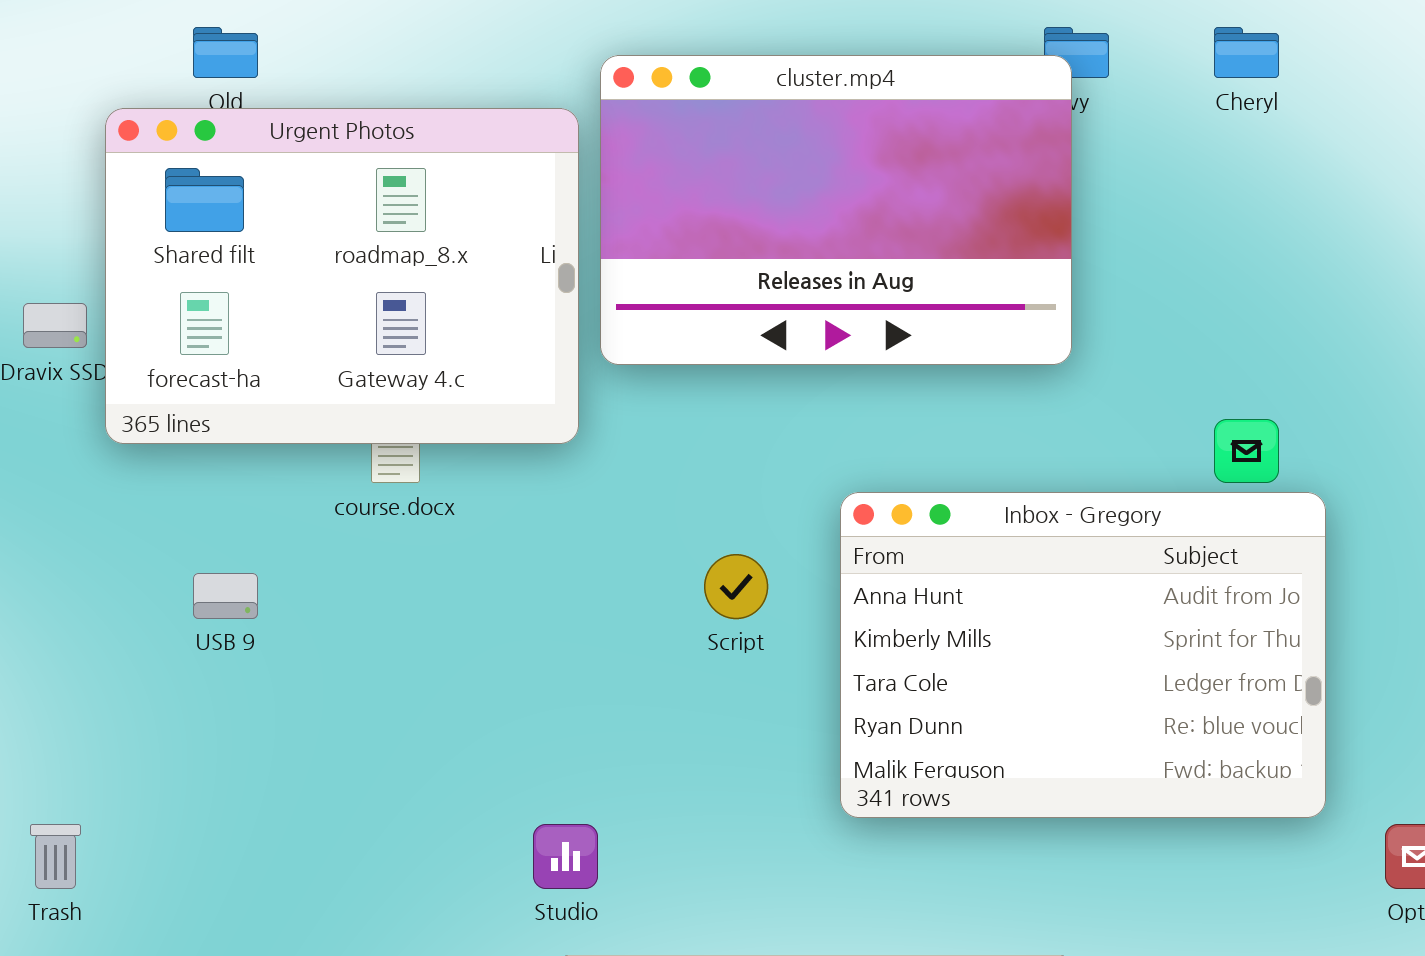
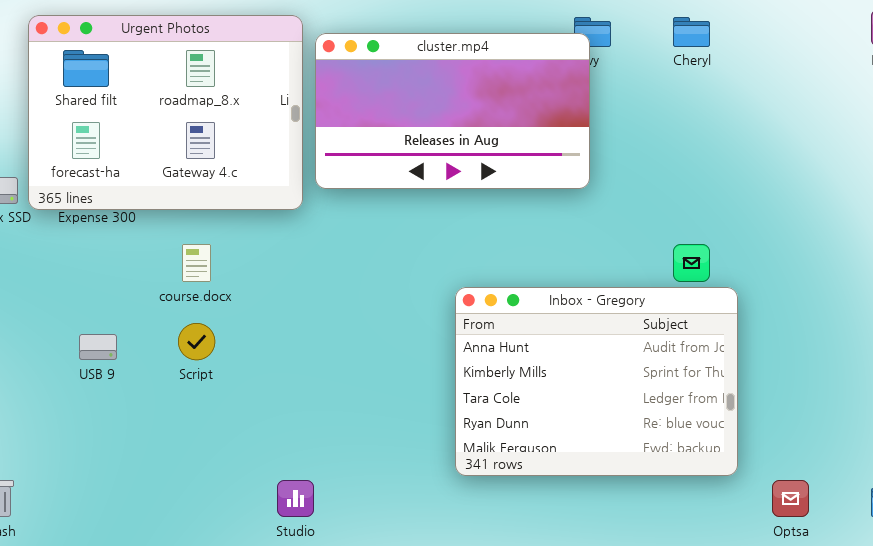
cluster.mp4: [600,55,1072,365] -> [315,33,590,189], resized
Urgent Photos: [105,108,579,444] -> [28,15,303,210], moved
Script: [704,554,768,619] -> [178,323,215,360], moved

